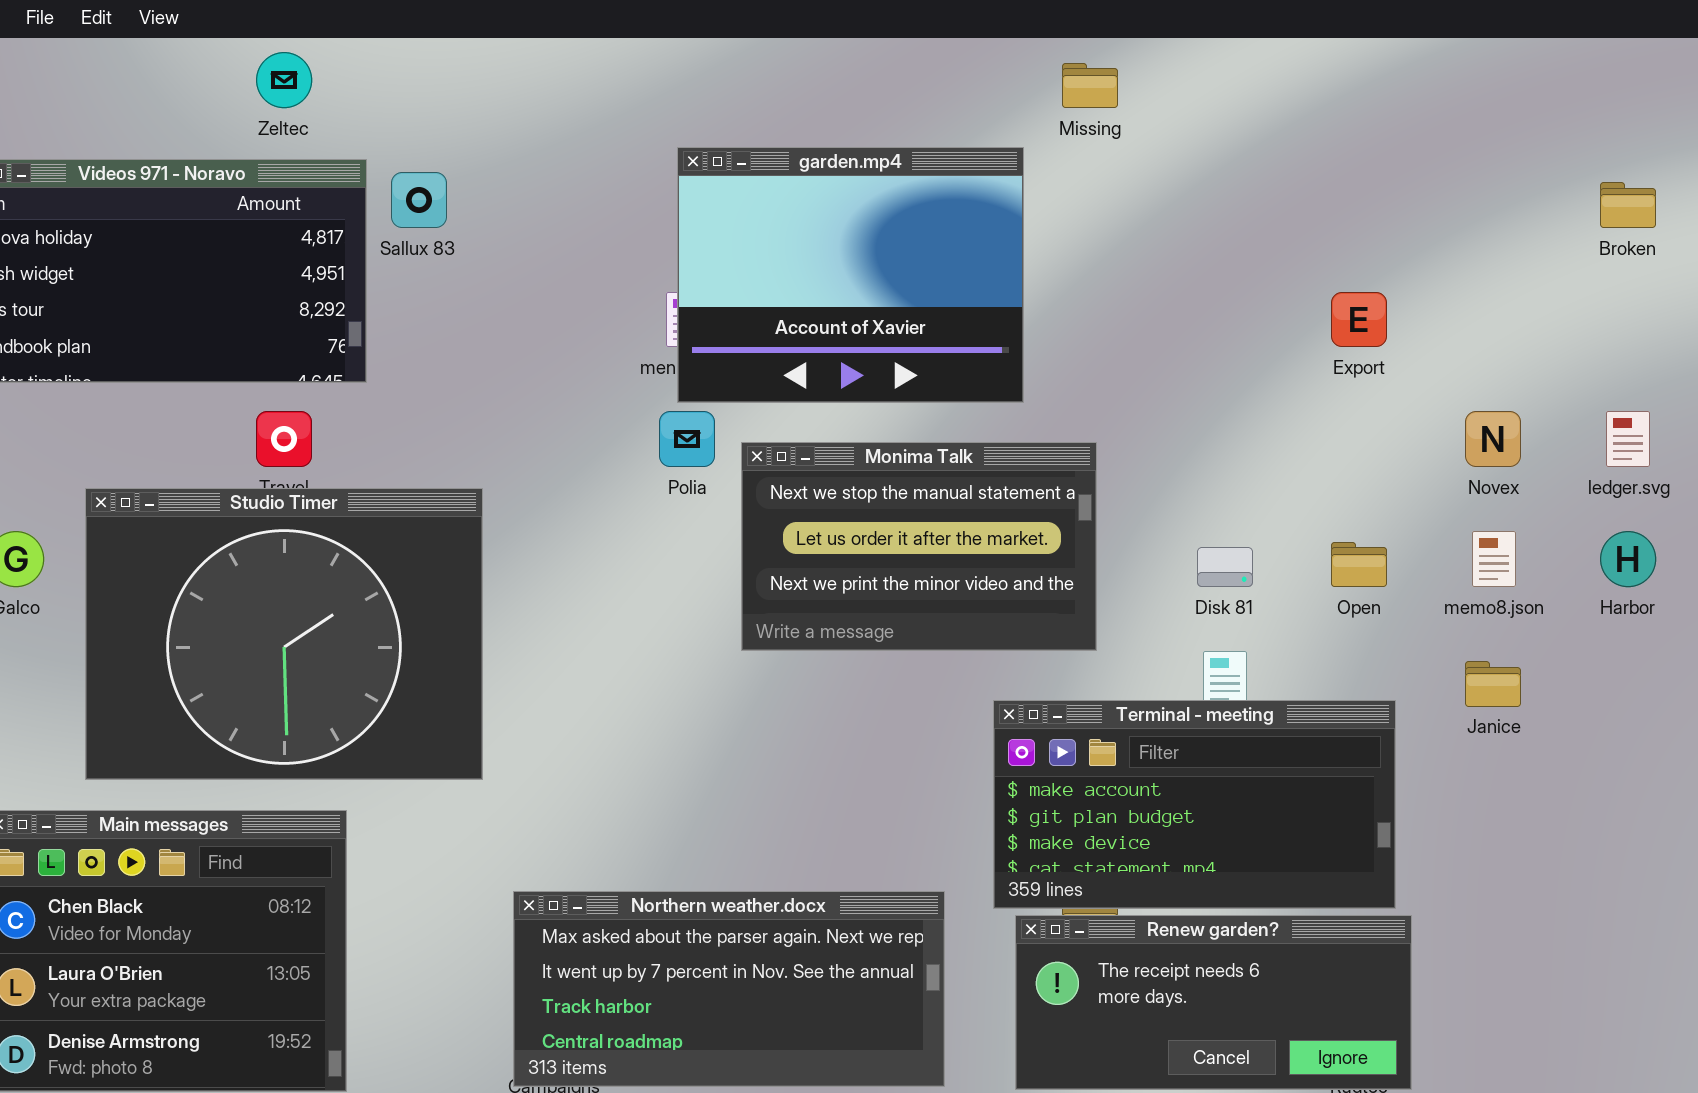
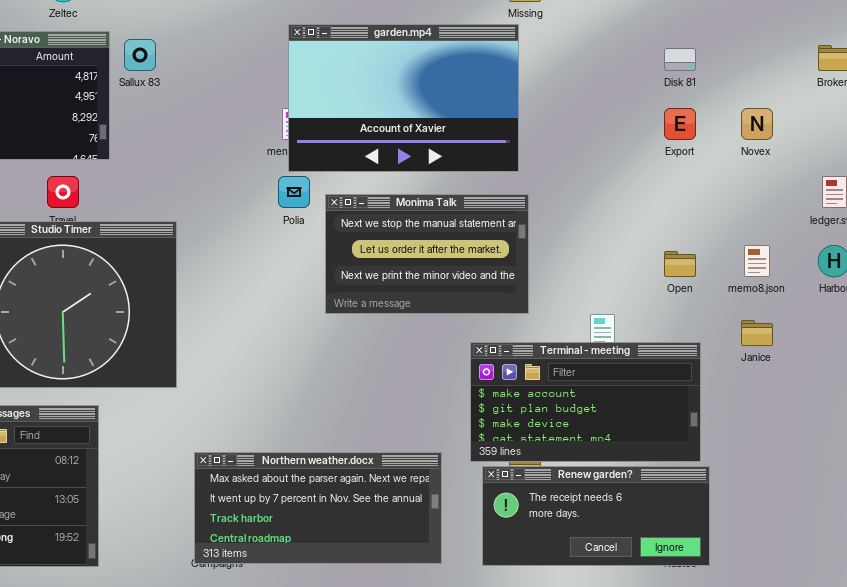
garden.mp4: [677,147,1024,403] -> [288,24,519,172], resized
Novex: [1465,411,1521,467] -> [741,108,773,140], moved
Disk 81: [1197,547,1253,587] -> [664,48,696,71], moved

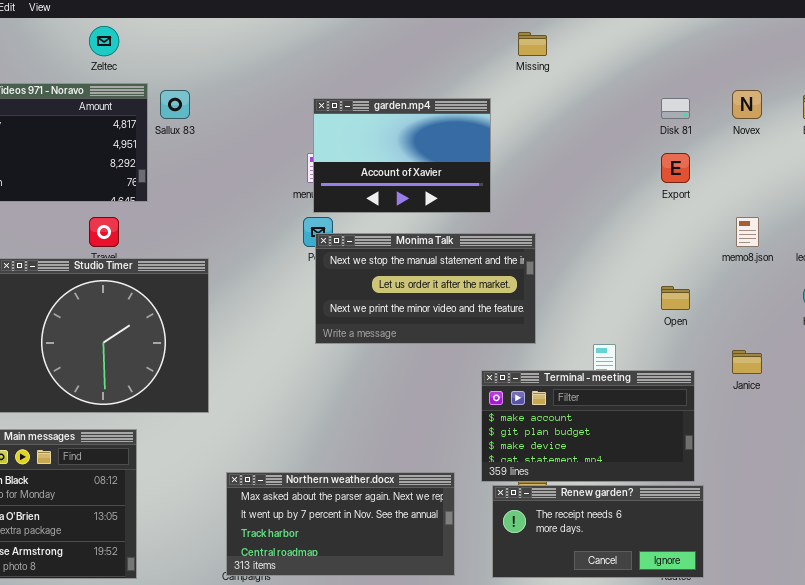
garden.mp4: [288,24,519,172] -> [313,98,491,213], resized
Novex: [741,108,773,140] -> [732,90,762,119], moved
Monima Talk: [325,194,529,314] -> [315,233,536,344], resized
memo8.json: [744,245,770,277] -> [736,217,759,247], moved

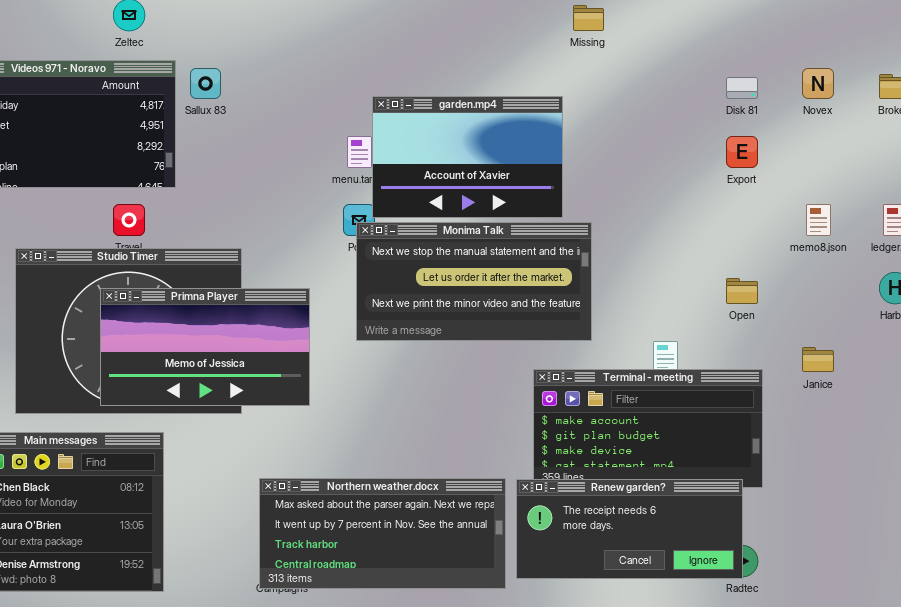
garden.mp4: [313,98,491,213] -> [372,96,563,218], moved
Primna Player: none -> [100,288,310,406], opened
Renew garden?: [492,485,704,578] -> [516,479,743,579], moved

